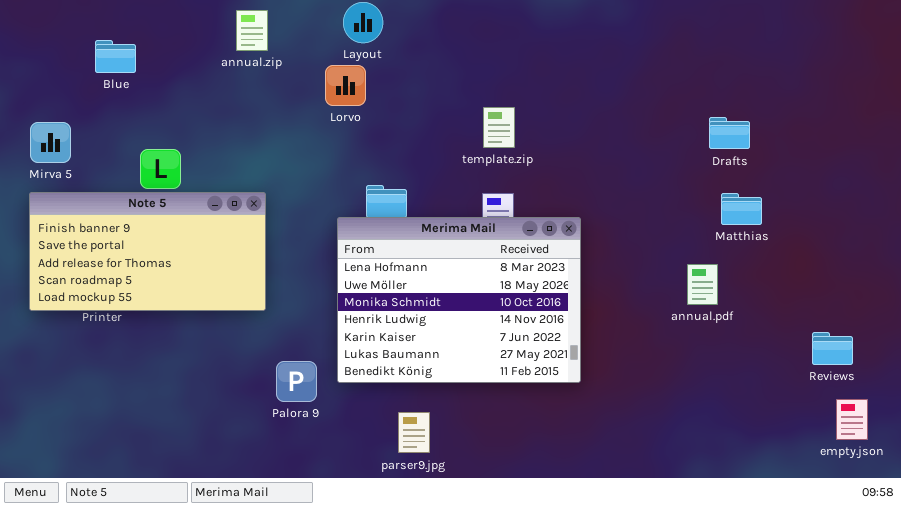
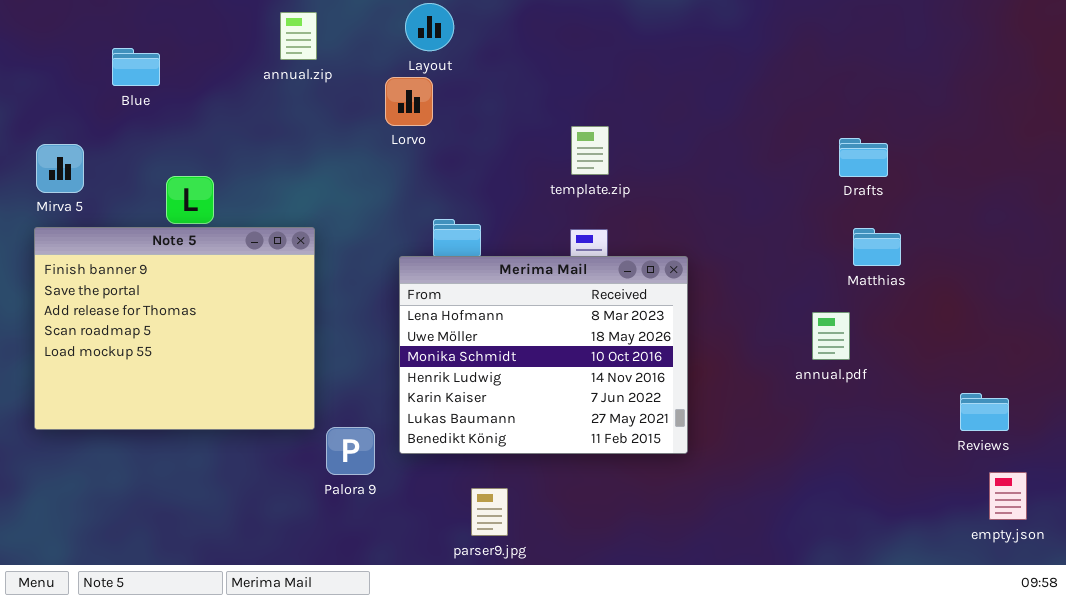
Note 5: [29,192,266,311] -> [34,227,315,430], resized

